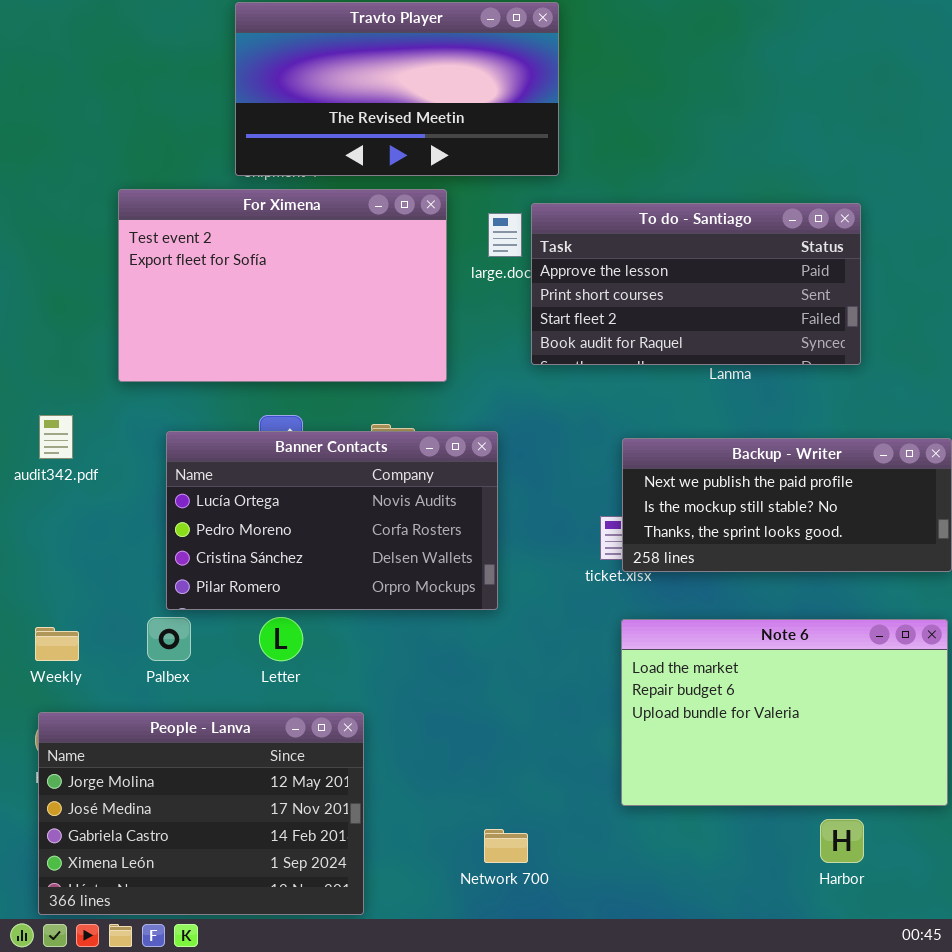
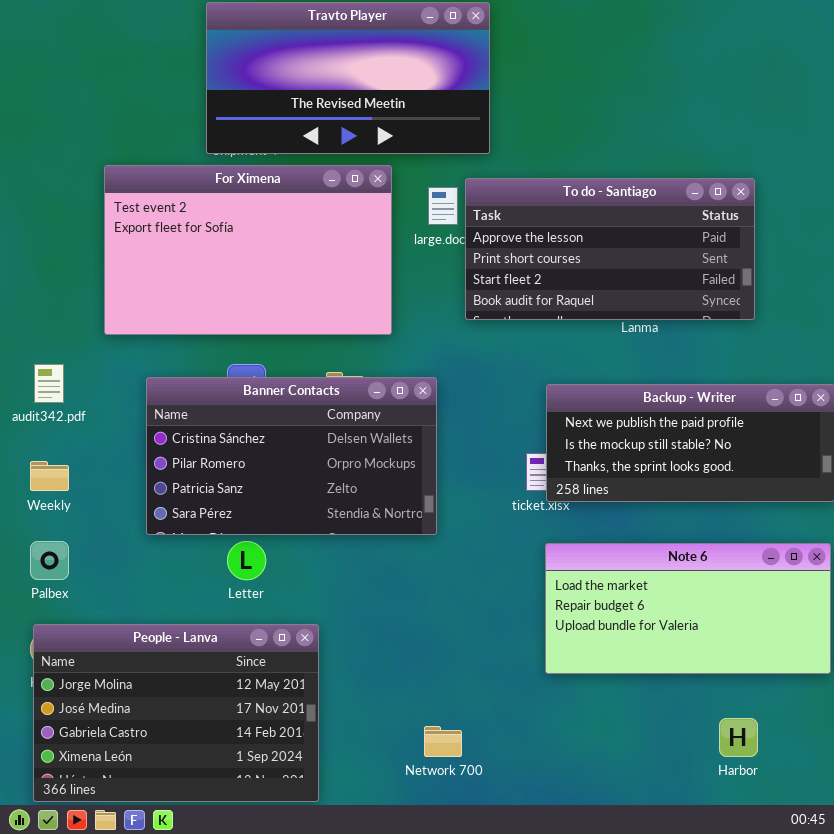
Banner Contacts: [166,431,498,610] -> [146,377,437,535], scrolled down 2 rows
Palbex: [147,617,191,661] -> [30,541,69,580], moved
Note 6: [621,619,948,806] -> [545,543,831,674], resized
Weekly: [35,627,79,661] -> [30,461,69,491], moved

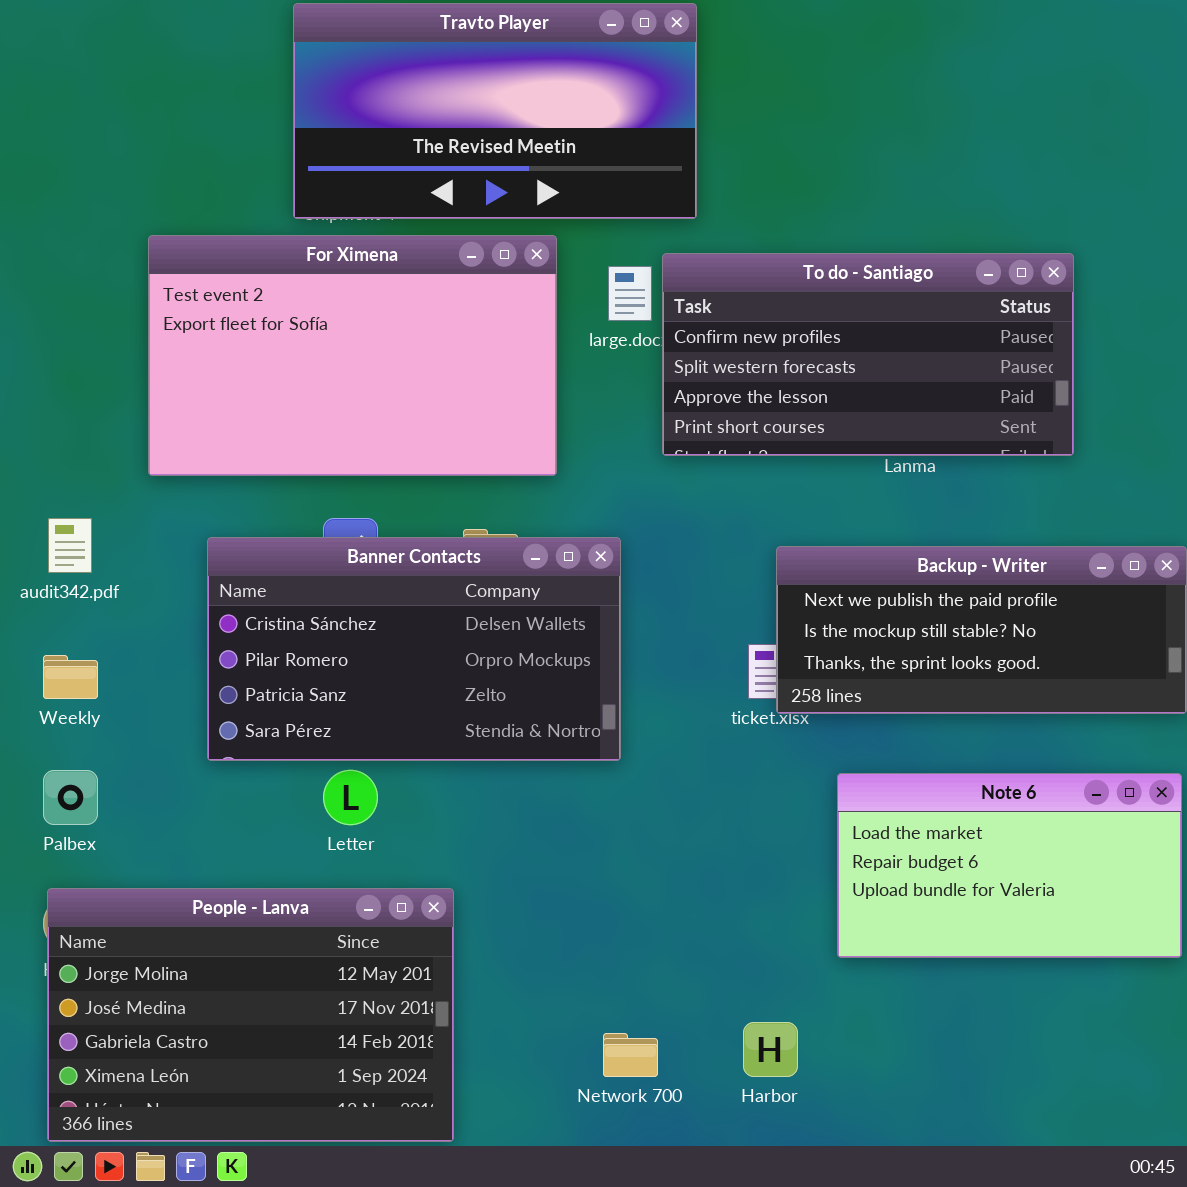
To do - Santiago: [465,178,755,320] -> [662,253,1074,456], scrolled up 2 rows
Note 6: [545,543,831,674] -> [837,773,1182,958], resized
Harbor: [719,718,758,757] -> [743,1022,798,1077], moved

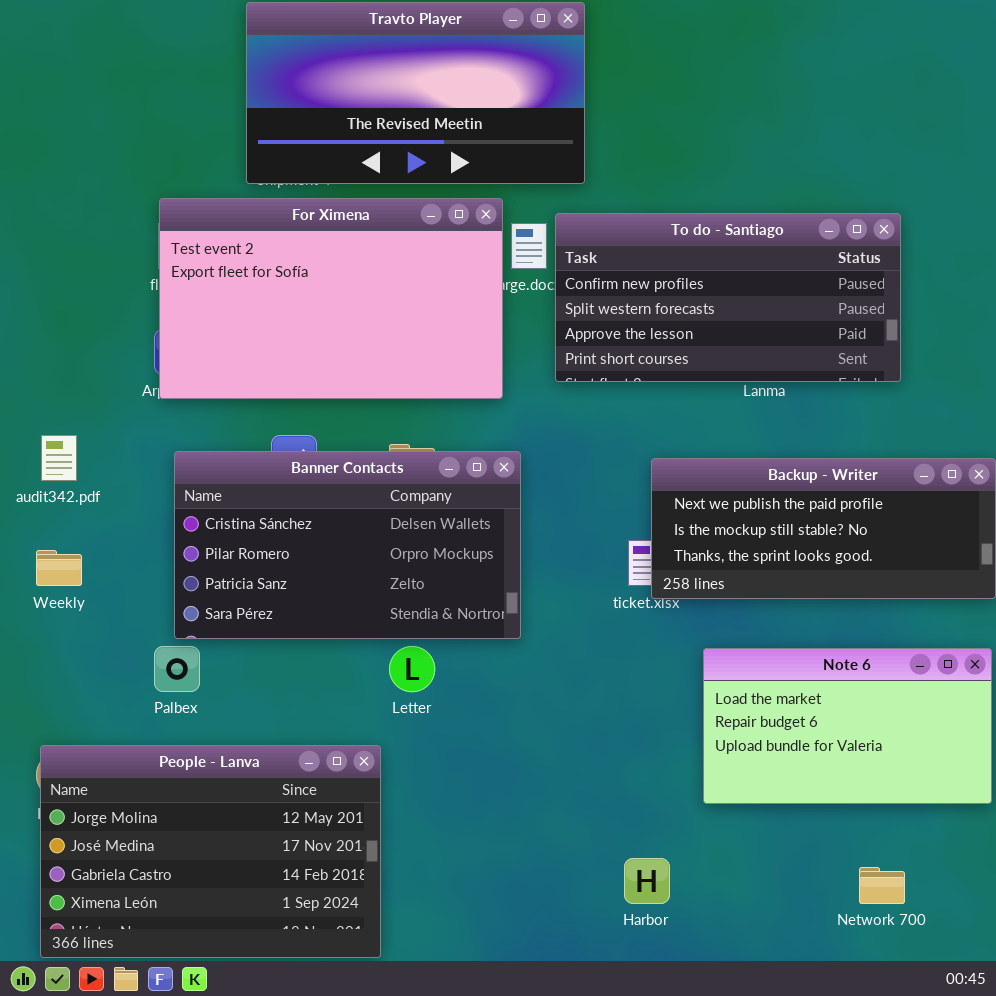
For Ximena: [148,235,557,476] -> [159,198,503,399], moved
Palbex: [43,770,98,825] -> [154,646,200,692], moved
Letter: [323,770,378,825] -> [389,646,435,692], moved
Network 700: [603,1033,658,1077] -> [859,867,905,904], moved

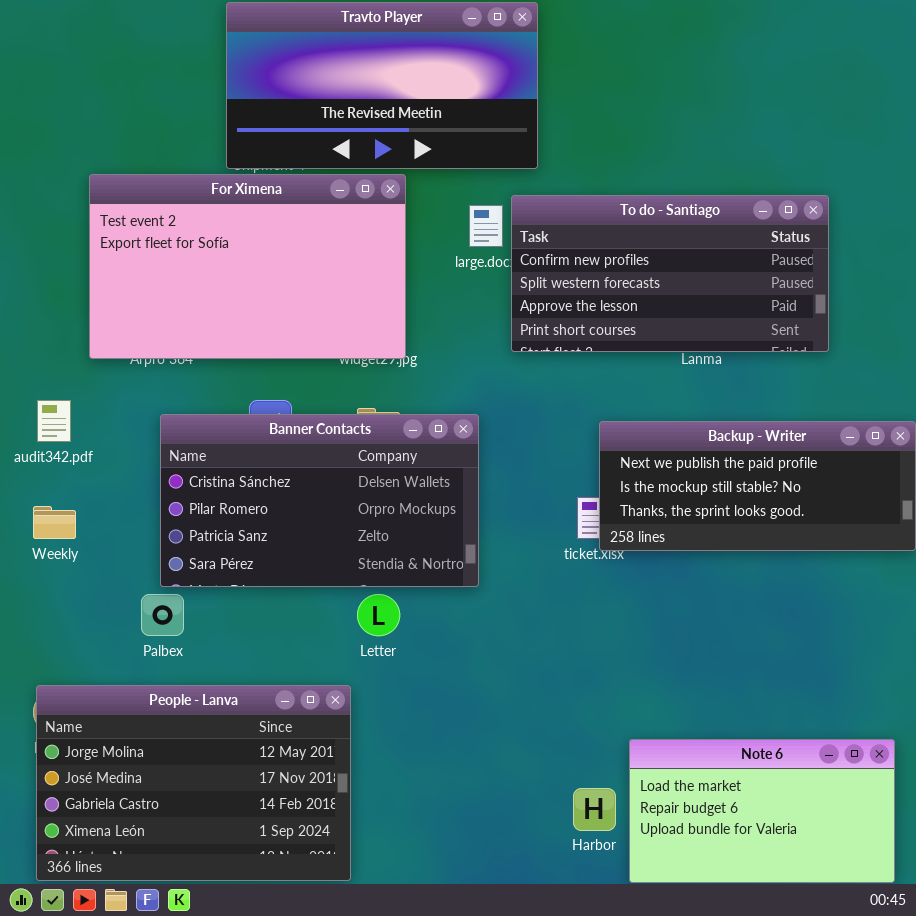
For Ximena: [159,198,503,399] -> [89,174,406,359], moved
Note 6: [703,648,992,804] -> [629,739,895,883], moved

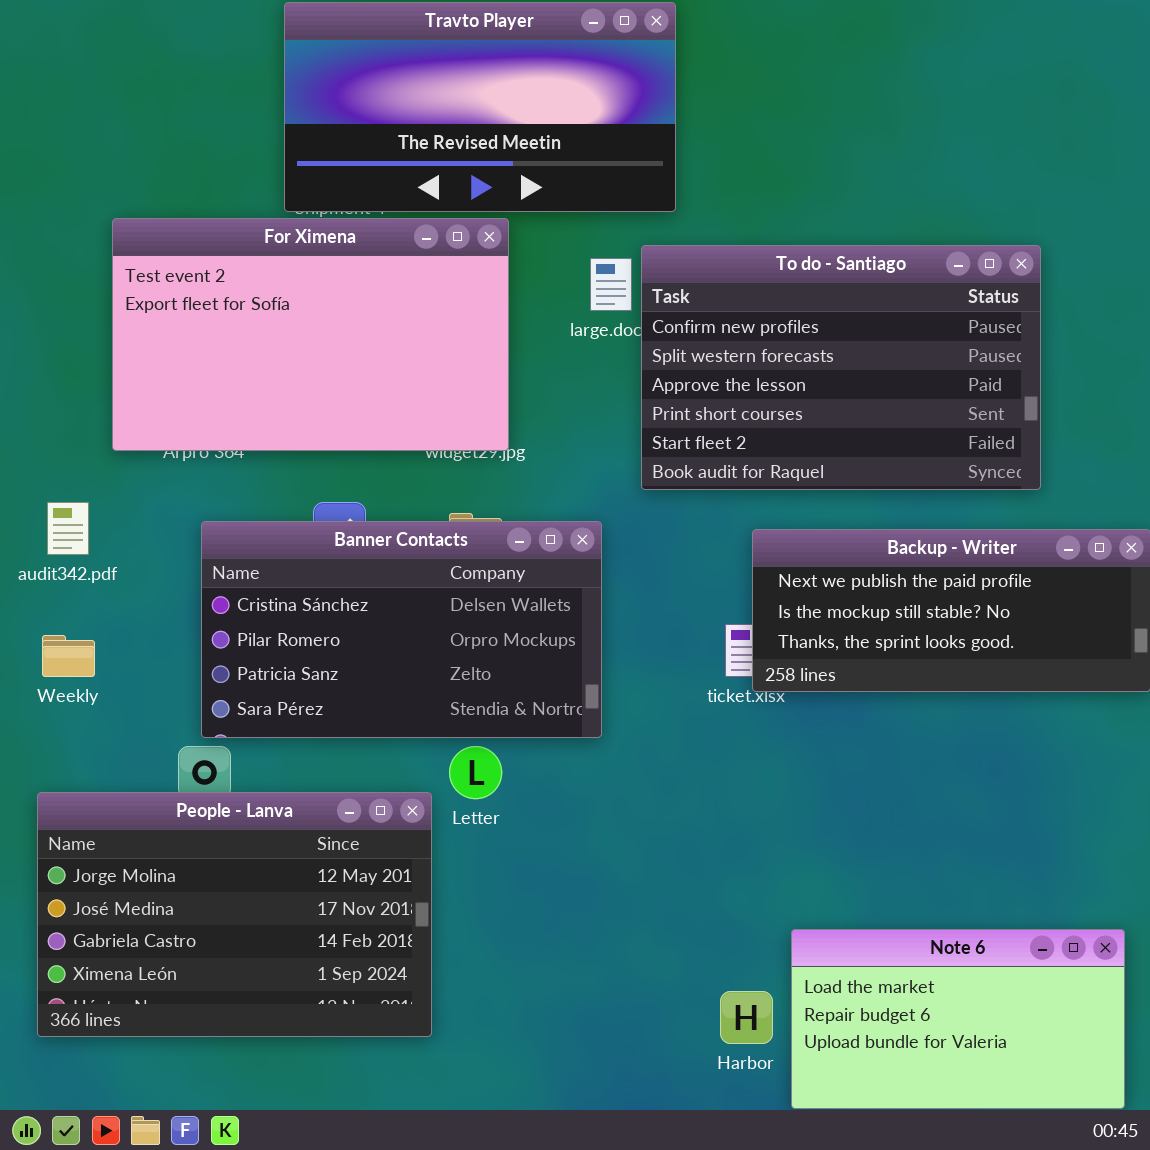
To do - Santiago: [511,195,829,352] -> [641,245,1041,490], resized
People - Lanva: [36,685,351,881] -> [37,792,432,1037], moved

